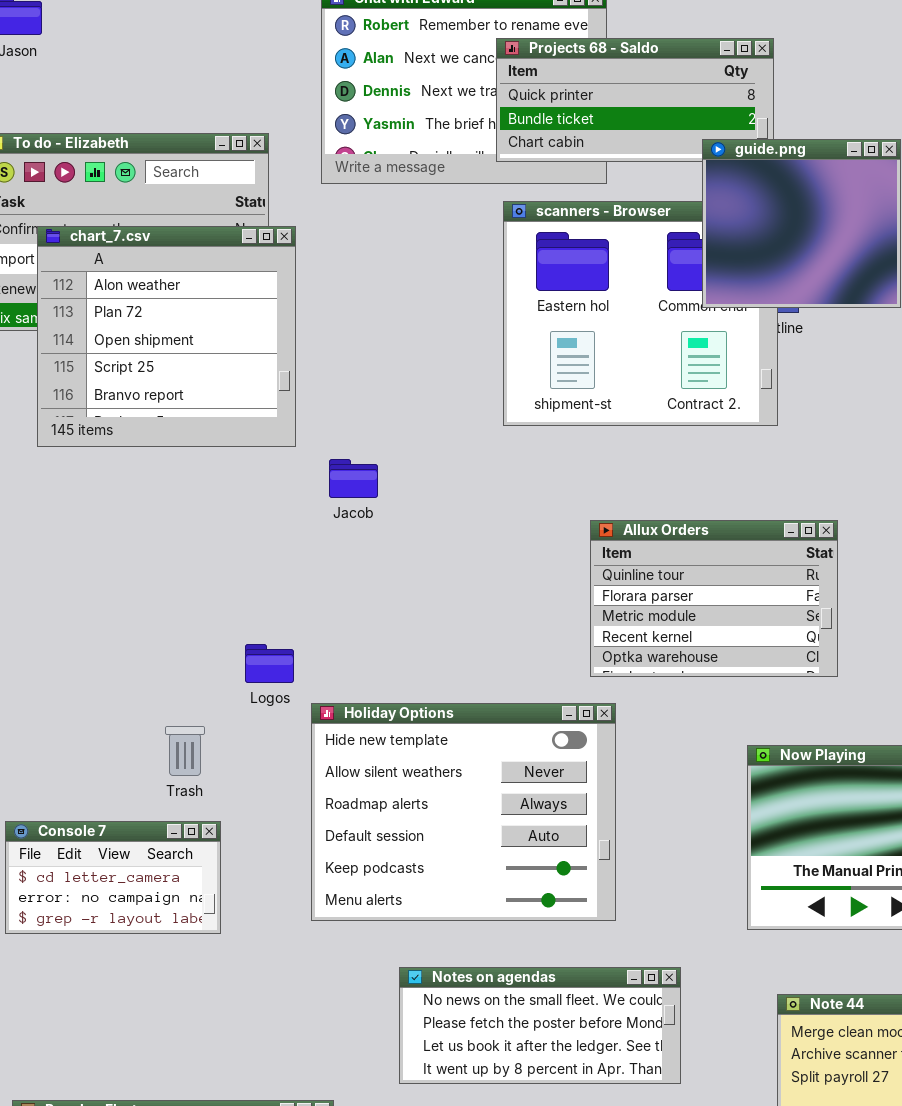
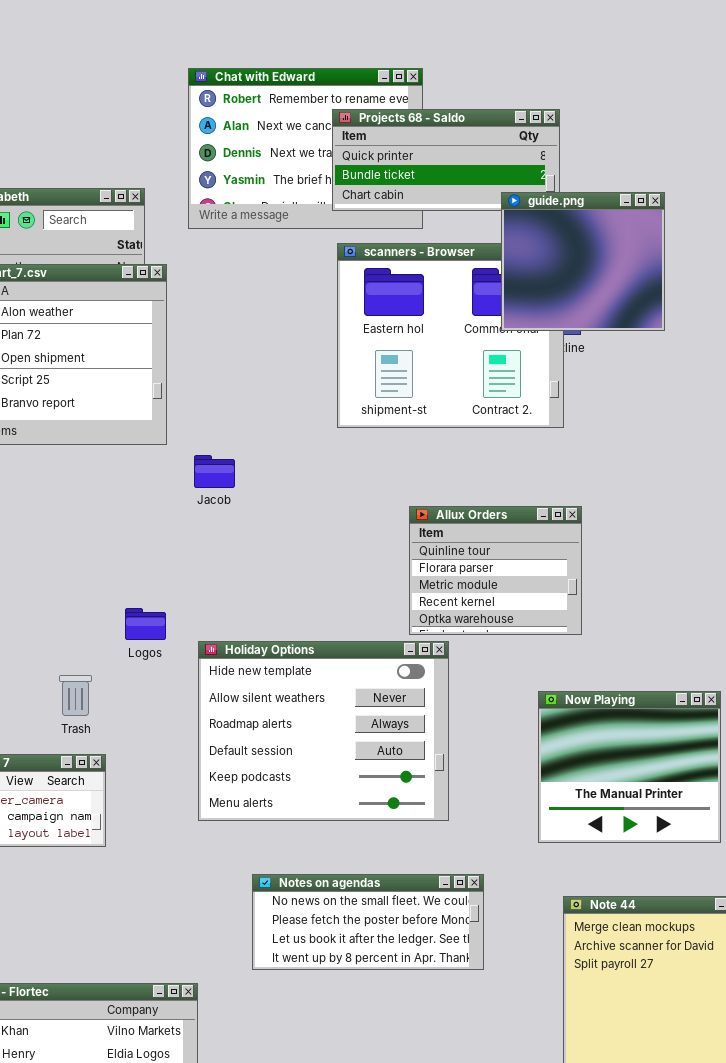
Allux Orders: [590,520,838,677] -> [409,506,582,635], resized
Holiday Options: [311,703,616,921] -> [198,641,449,821], moved

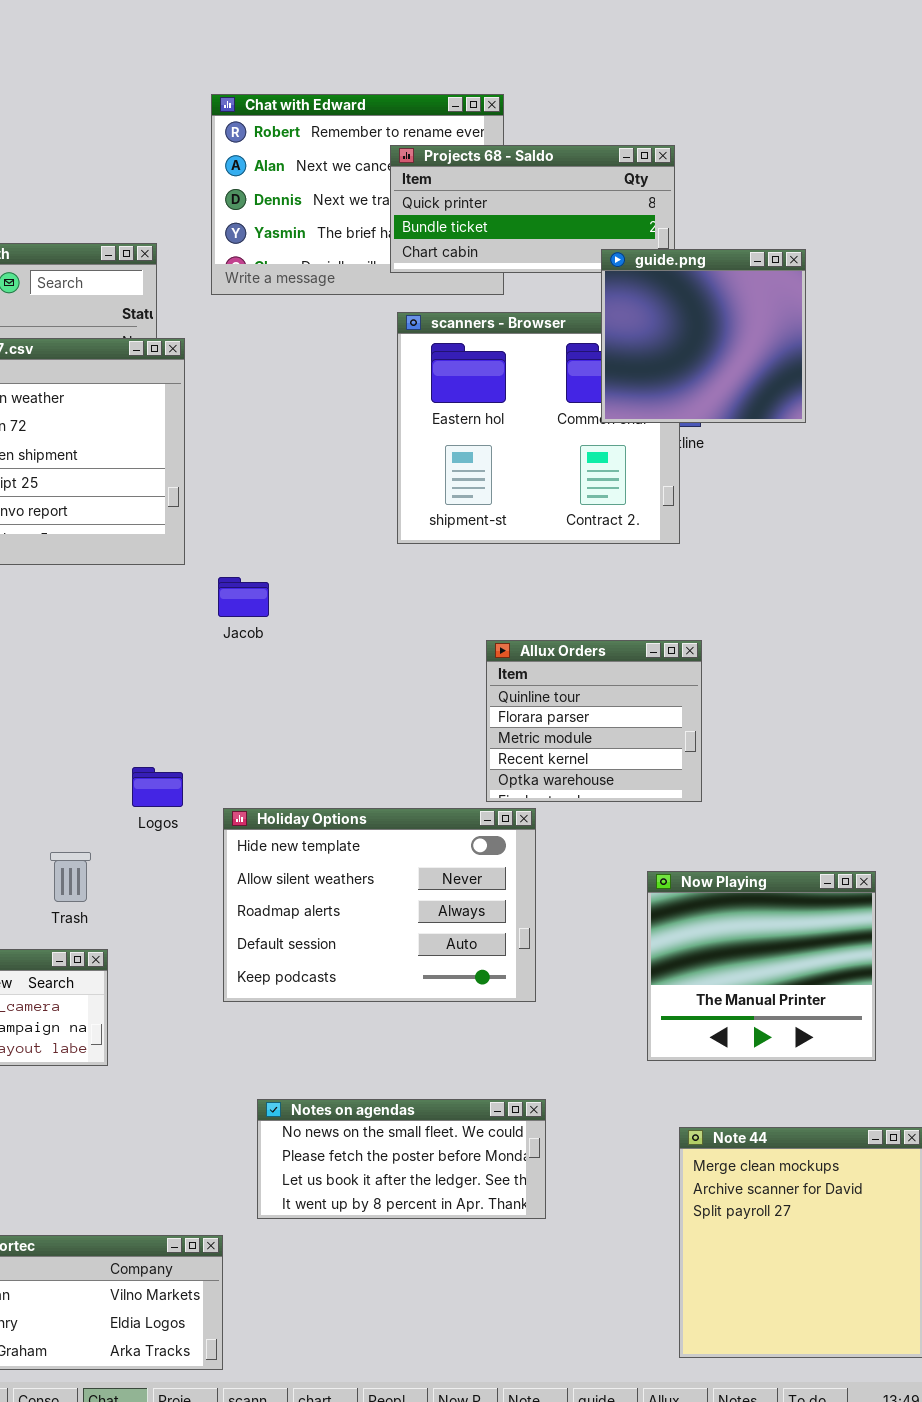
Holiday Options: [198,641,449,821] -> [223,808,536,1002], resized
Notes on agendas: [252,874,484,970] -> [257,1099,546,1219], moved

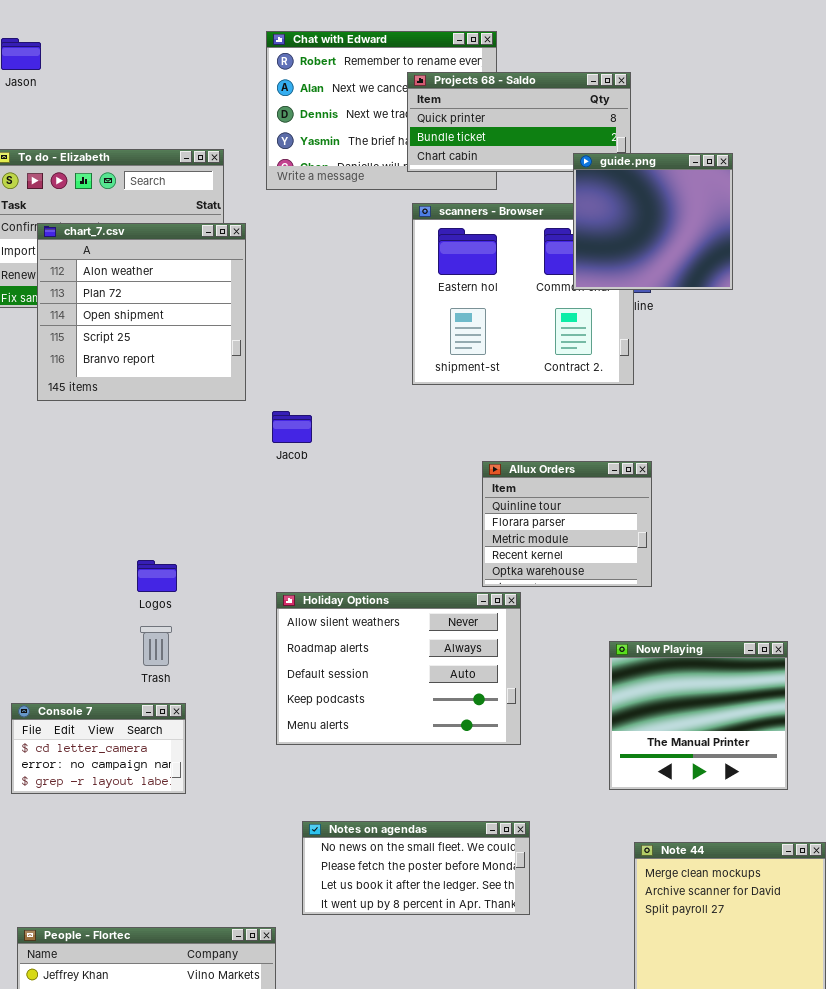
Logos: [132,767,183,807] -> [137,560,177,592], moved
Holiday Options: [223,808,536,1002] -> [276,592,521,745], scrolled down 1 row

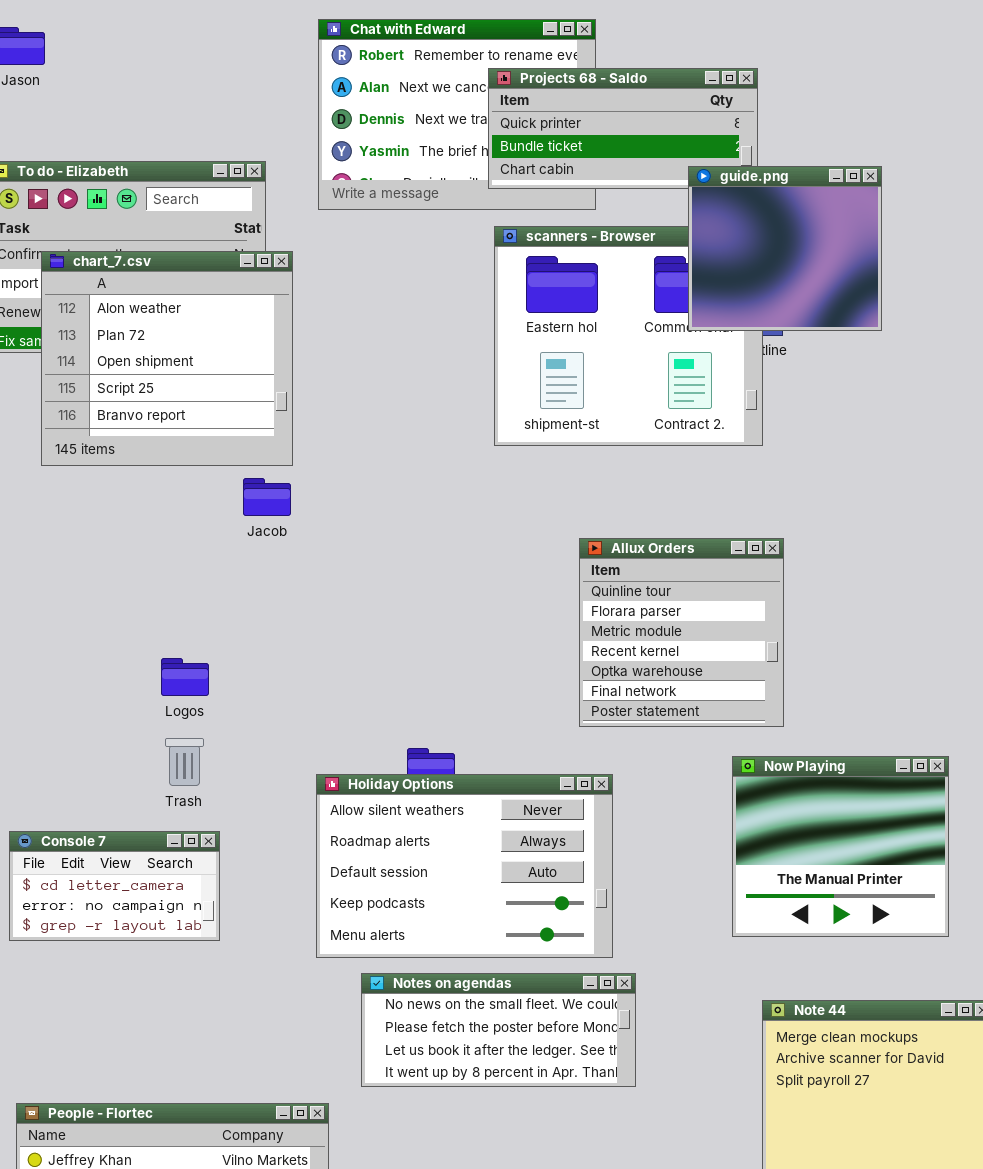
Jacob: [272,411,312,443] -> [243,478,291,516], moved
Allux Orders: [482,461,652,587] -> [579,538,784,727], resized
Holiday Options: [276,592,521,745] -> [316,774,613,958], moved

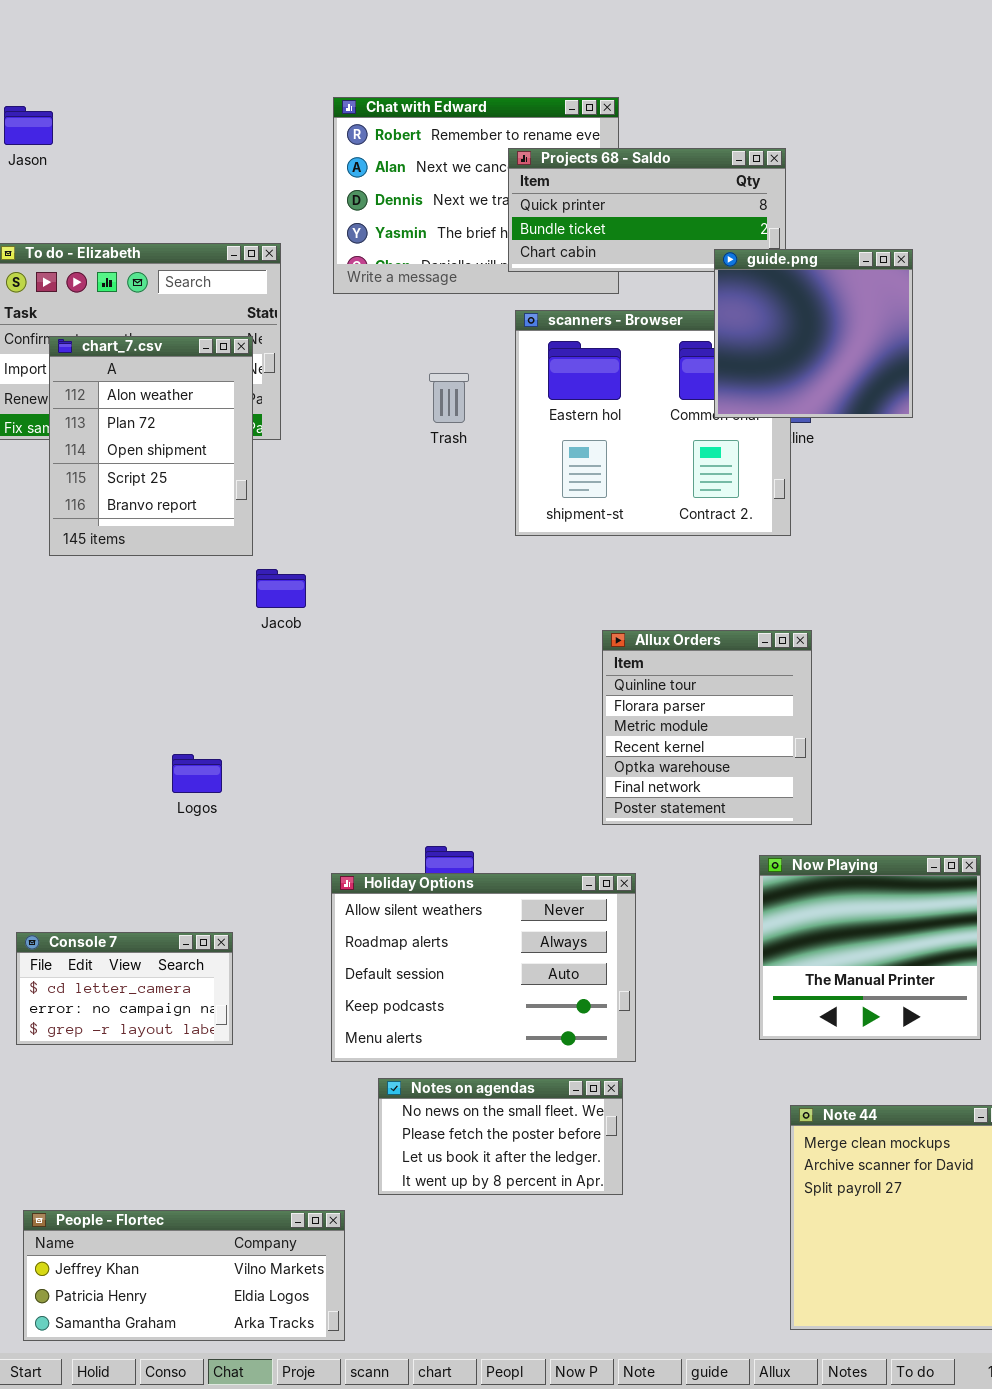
chart_7.csv: [41,251,293,466] -> [49,336,253,556], resized
Trash: [165,738,204,786] -> [429,373,469,423], moved
Notes on agendas: [361,973,636,1087] -> [378,1078,623,1195], resized

